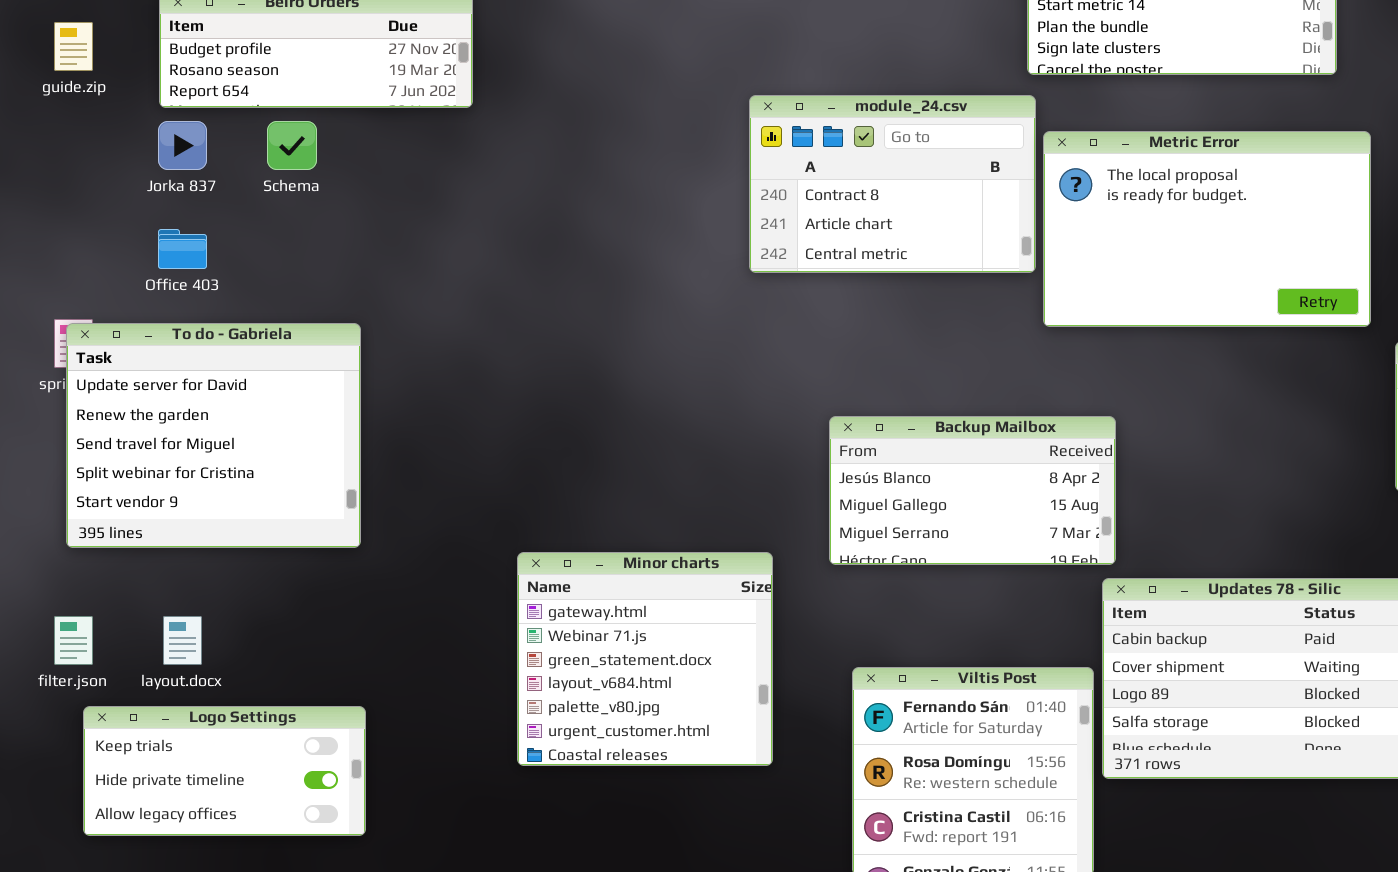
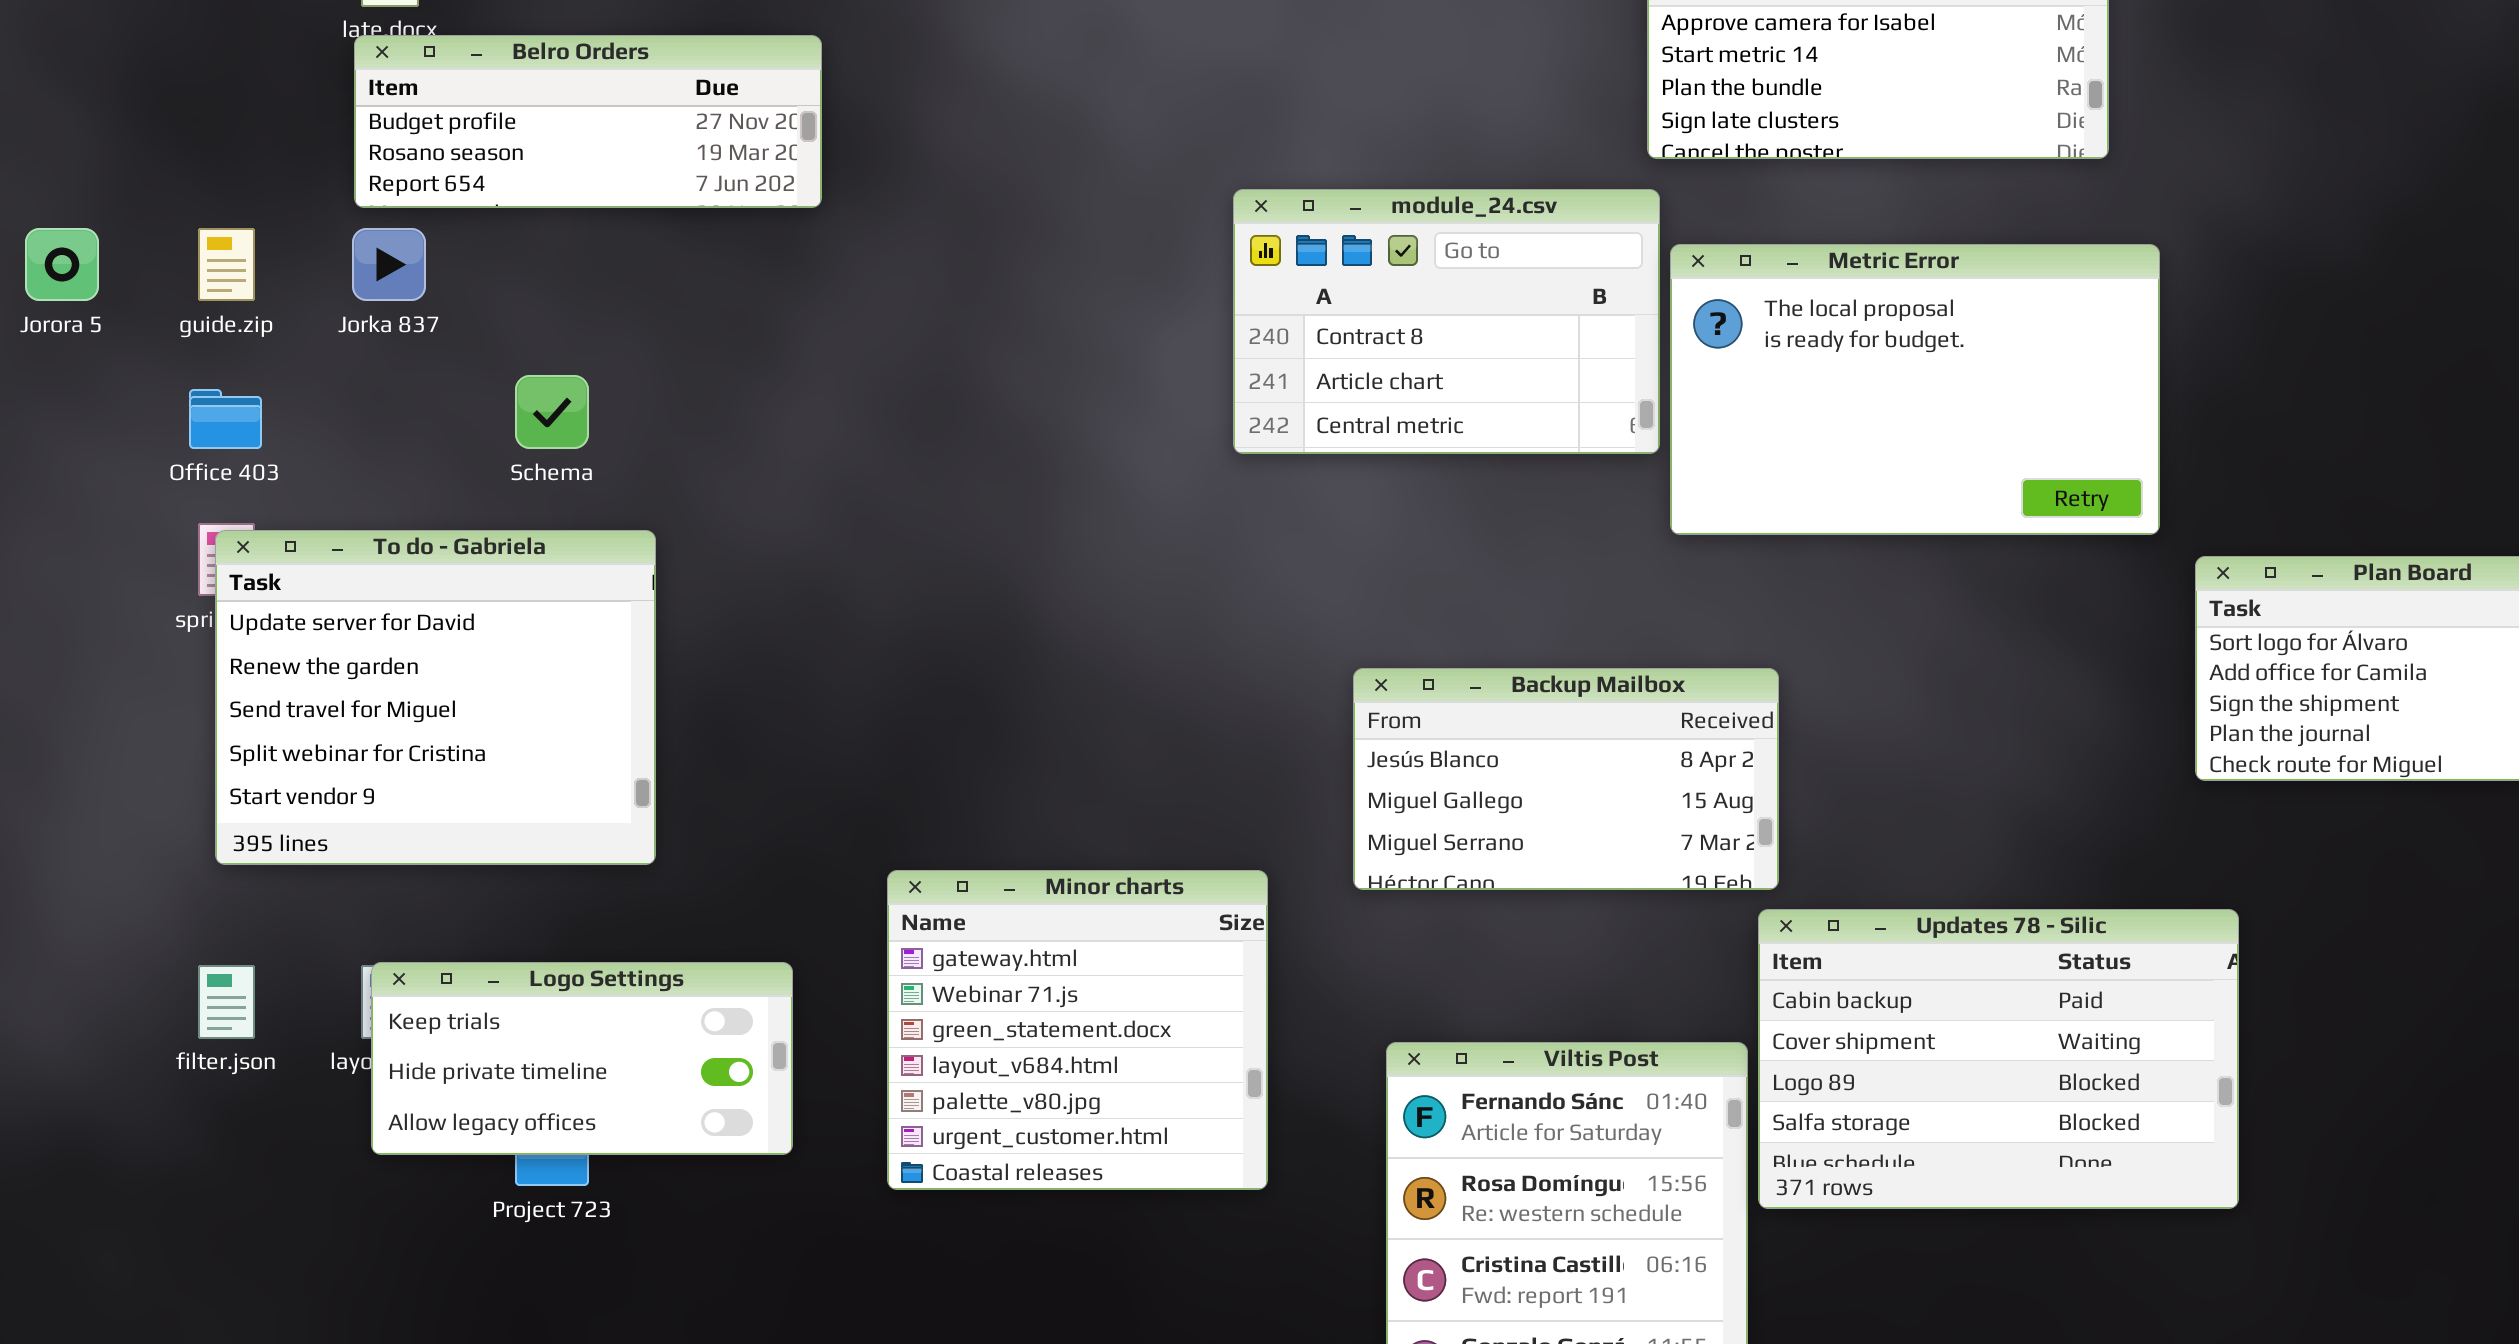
guide.zip: [54,22,93,71] -> [198,228,255,301], moved
Schema: [267,121,317,170] -> [515,375,589,449], moved
Office 403: [158,229,207,269] -> [189,389,262,449], moved
Logo Settings: [83,706,366,836] -> [371,962,793,1155], moved

